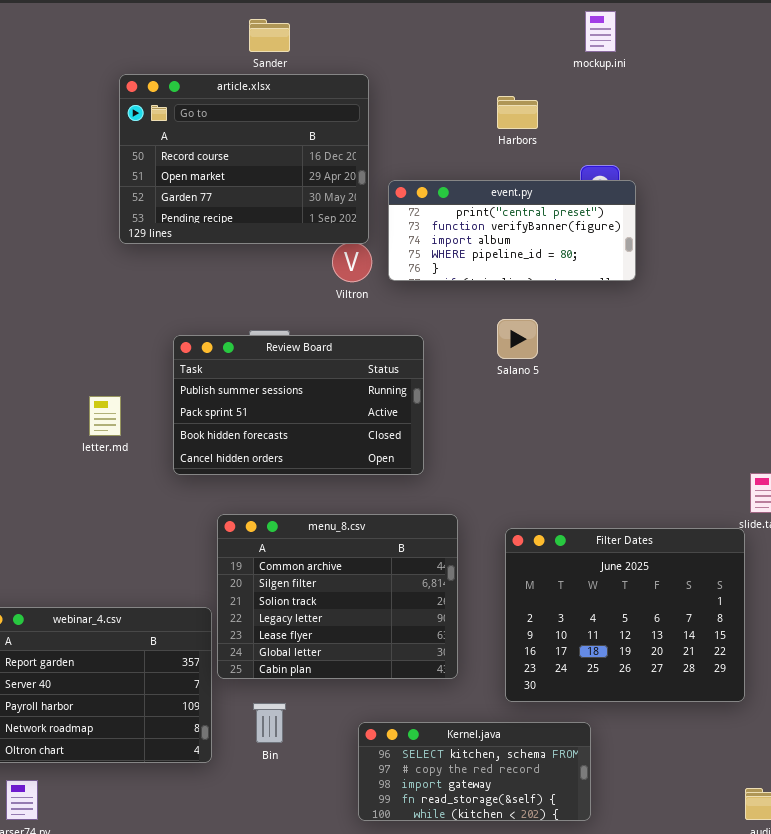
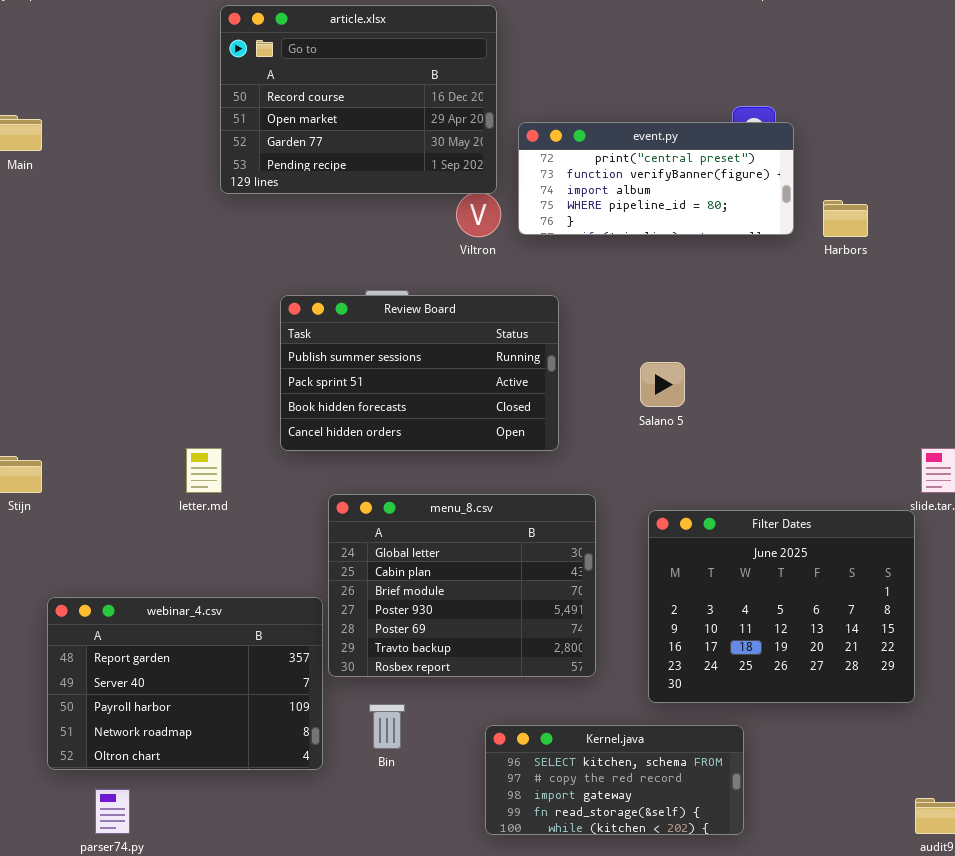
Harbors: [497,96,538,129] -> [823,200,868,237], moved
Salano 5: [497,319,538,359] -> [640,362,685,407], moved
letter.md: [89,396,121,436] -> [186,448,222,493], moved
menu_8.csv: [217,514,458,679] -> [328,494,596,677], scrolled down 5 rows

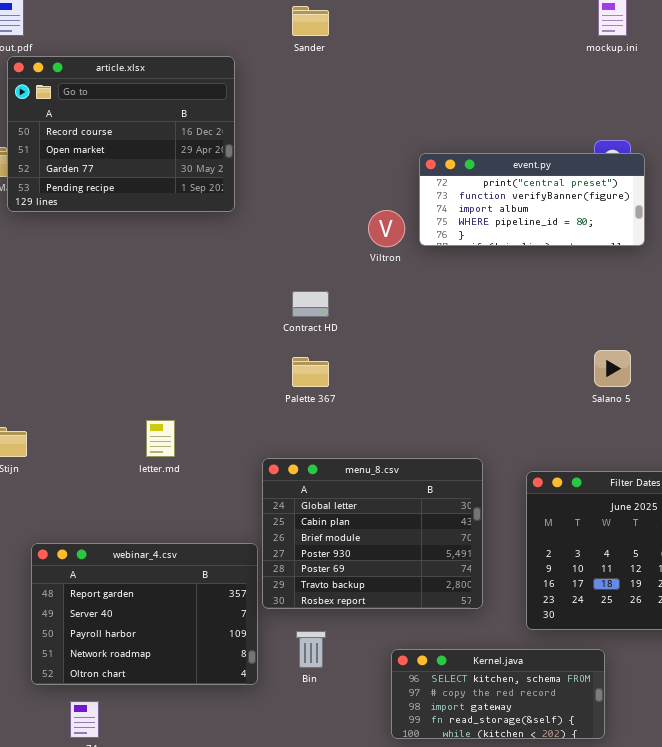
article.xlsx: [220,5,497,194] -> [7,56,235,212], moved
Review Board: [280,295,559,451] -> none, closed
Salano 5: [640,362,685,407] -> [594,350,631,387], moved

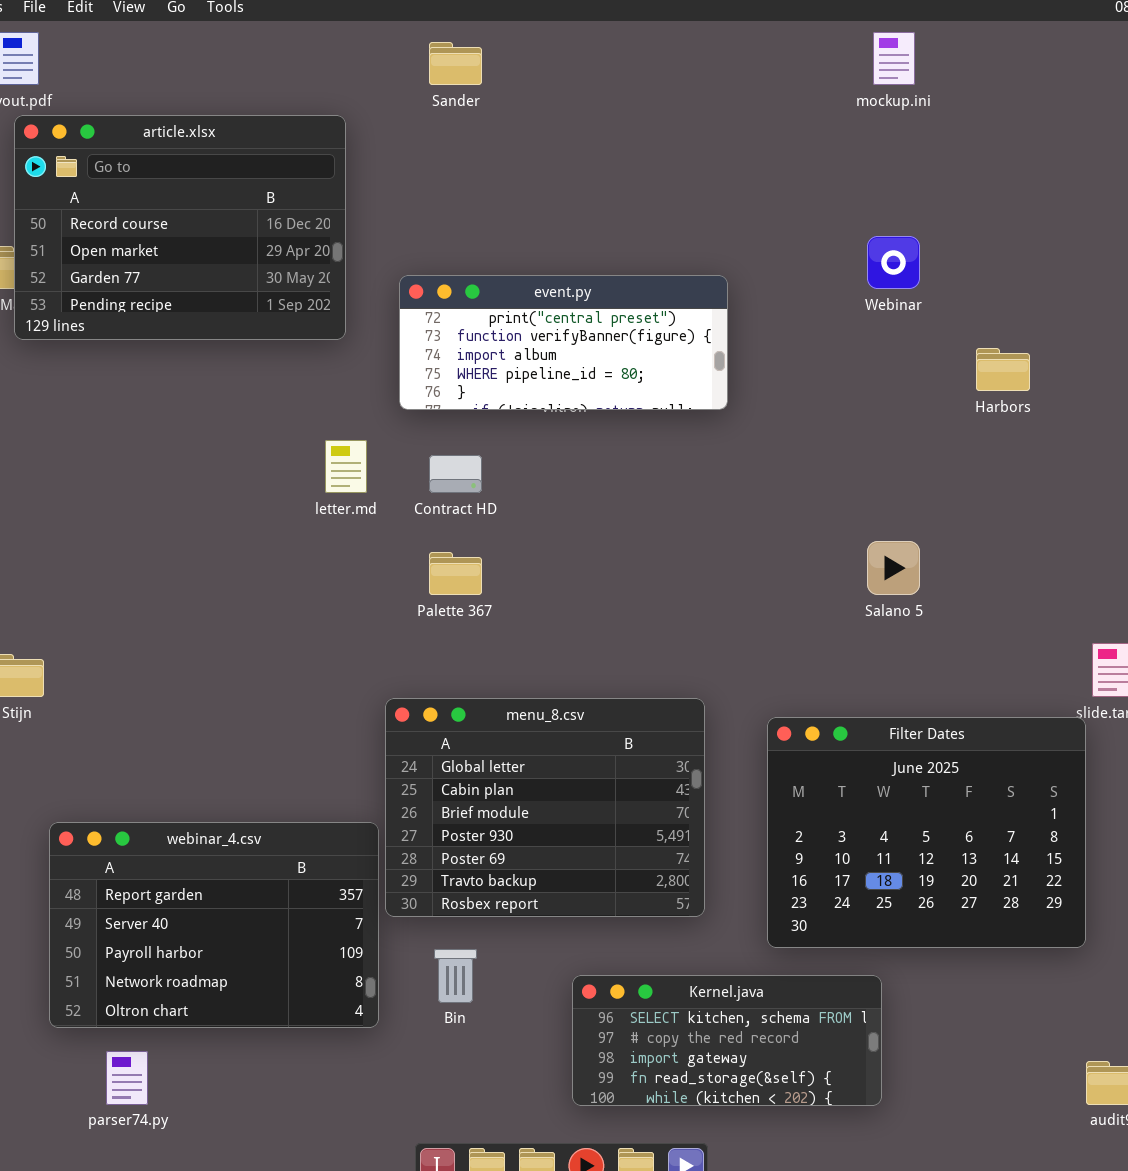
event.py: [419,153,645,246] -> [399,275,728,410], moved
letter.md: [146,420,175,457] -> [325,440,367,493], moved

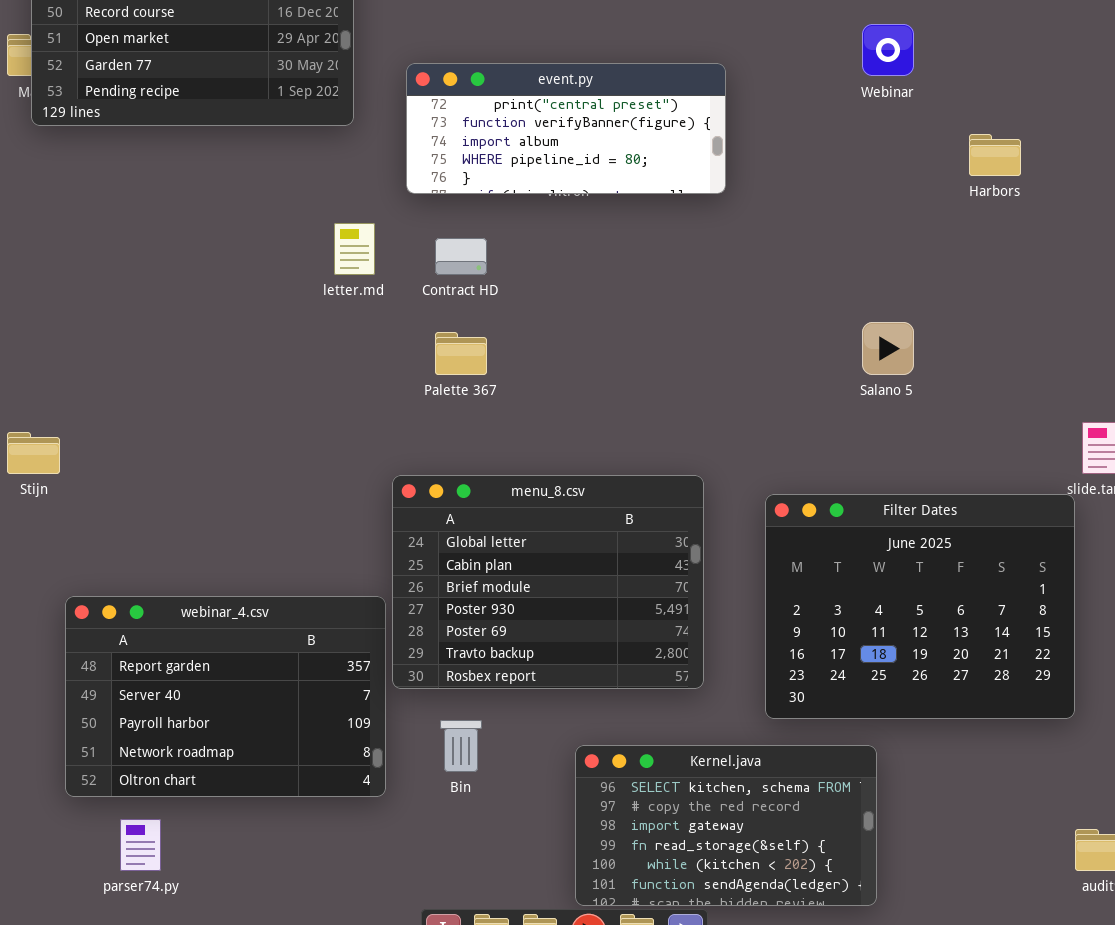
Kernel.java: [572,975,882,1106] -> [575,745,877,906], resized

